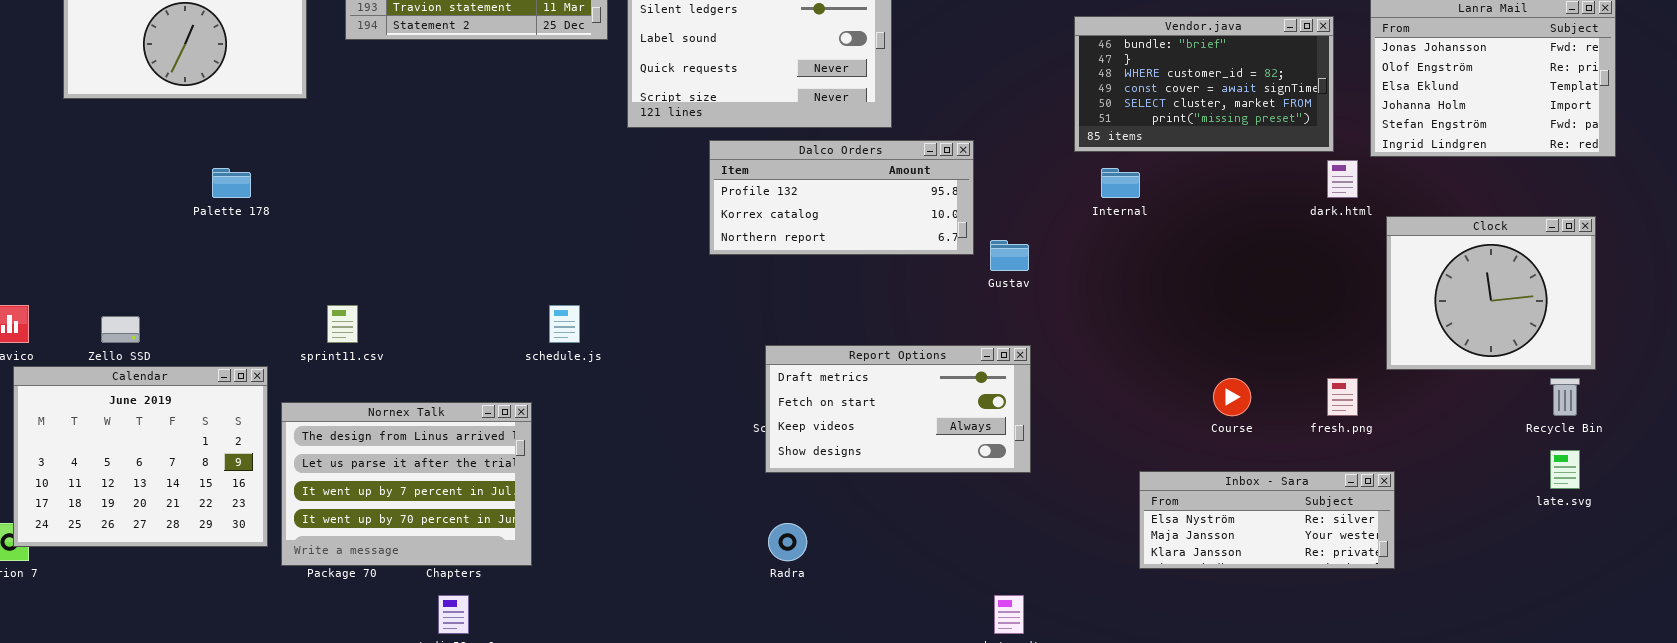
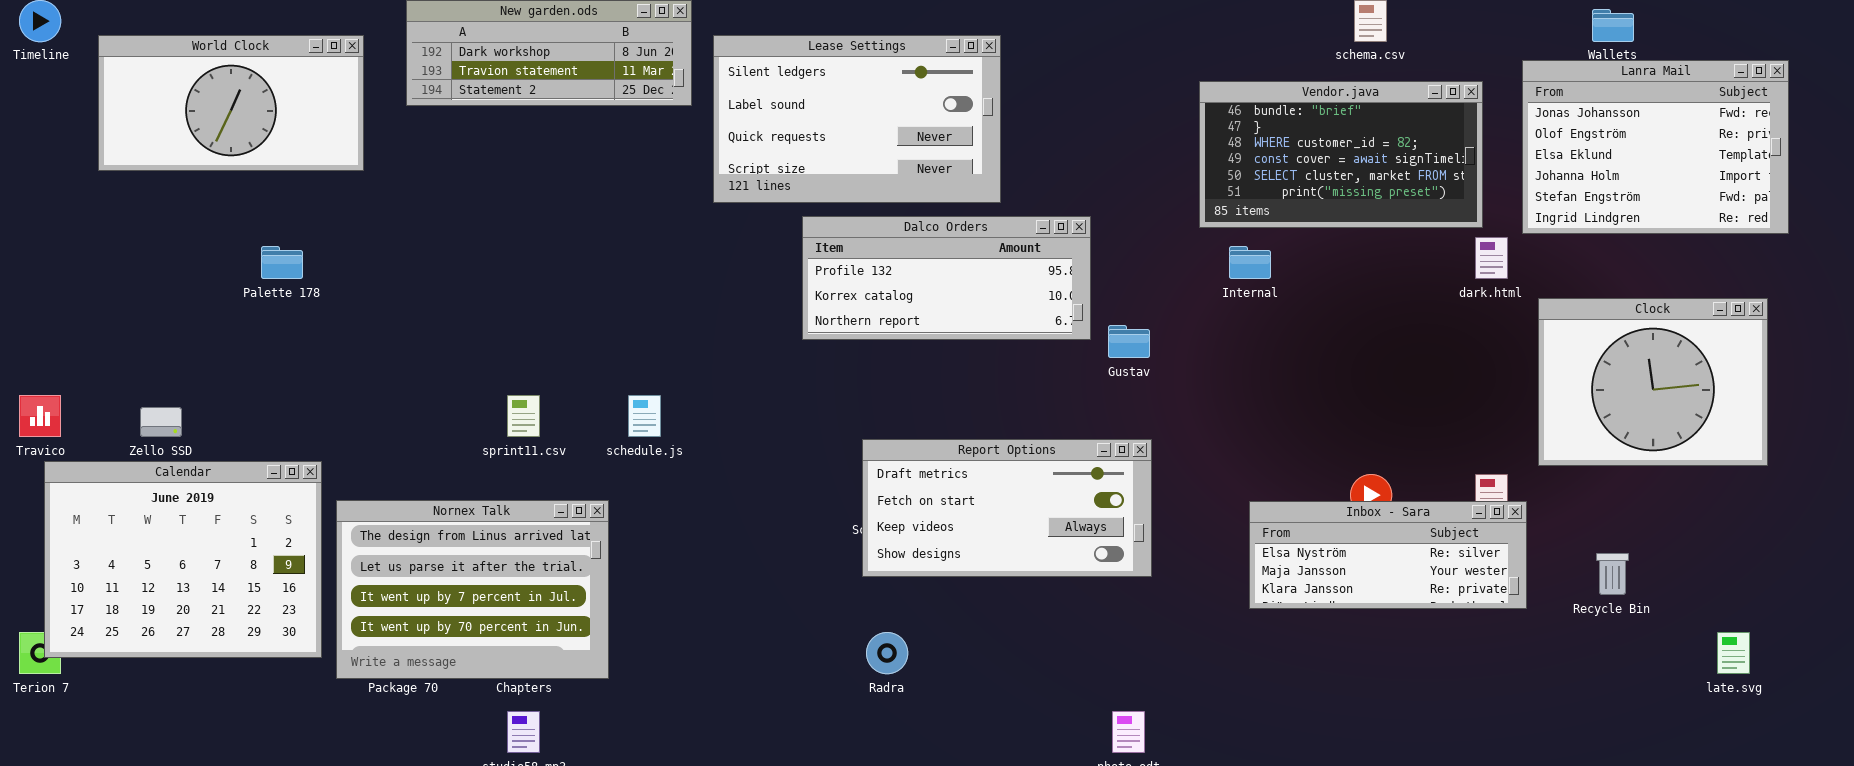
sprint11.csv: [327,305,358,343] -> [507,395,540,437], moved
Recycle Bin: [1550,378,1580,416] -> [1596,553,1629,595], moved
late.svg: [1550,450,1580,489] -> [1717,632,1750,674], moved
Inbox - Sara: [1139,471,1395,569] -> [1249,501,1527,609], moved

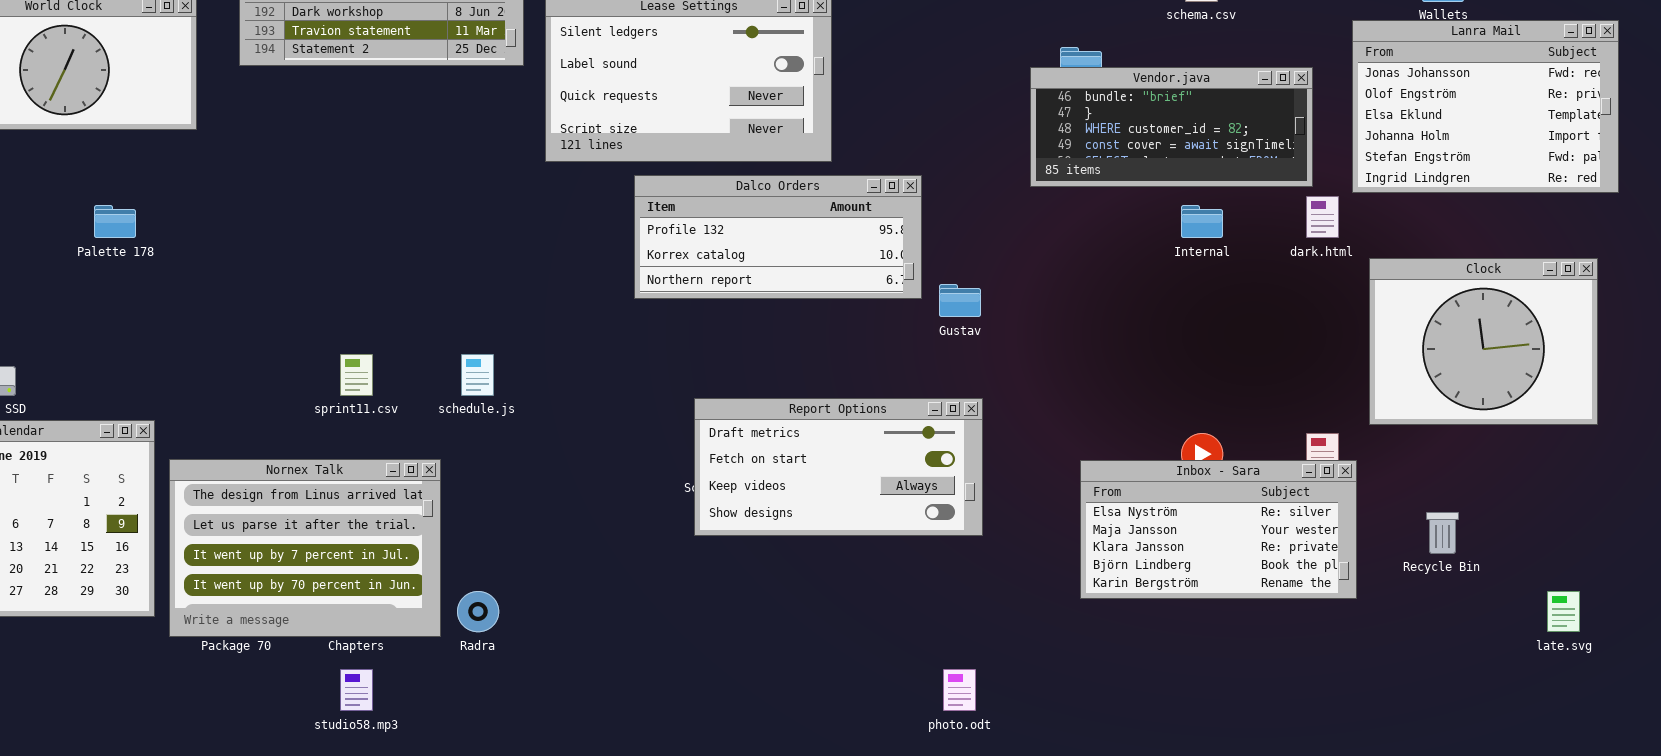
Vendor.java: [1199,81,1483,228] -> [1030,67,1313,187], resized
Internal: [1229,246,1271,279] -> [1181,205,1223,238], moved
Inbox - Sara: [1249,501,1527,609] -> [1080,460,1357,599], resized
Radra: [866,632,908,674] -> [457,591,499,632], moved

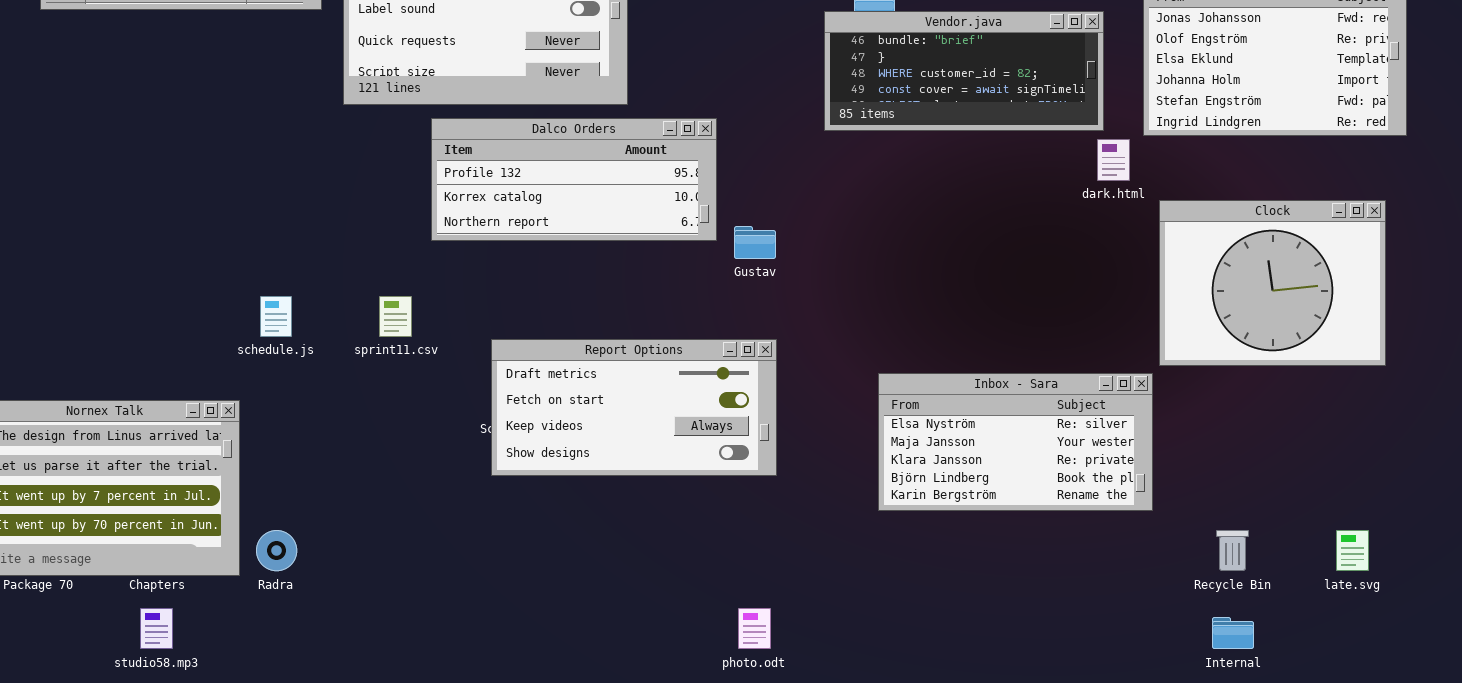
Internal: [1181,205,1223,238] -> [1212,617,1254,649], moved
sprint11.csv: [340,354,373,396] -> [379,296,412,337], moved
Inbox - Sara: [1080,460,1357,599] -> [878,373,1153,511], moved
Recycle Bin: [1426,512,1459,554] -> [1216,530,1249,571], moved

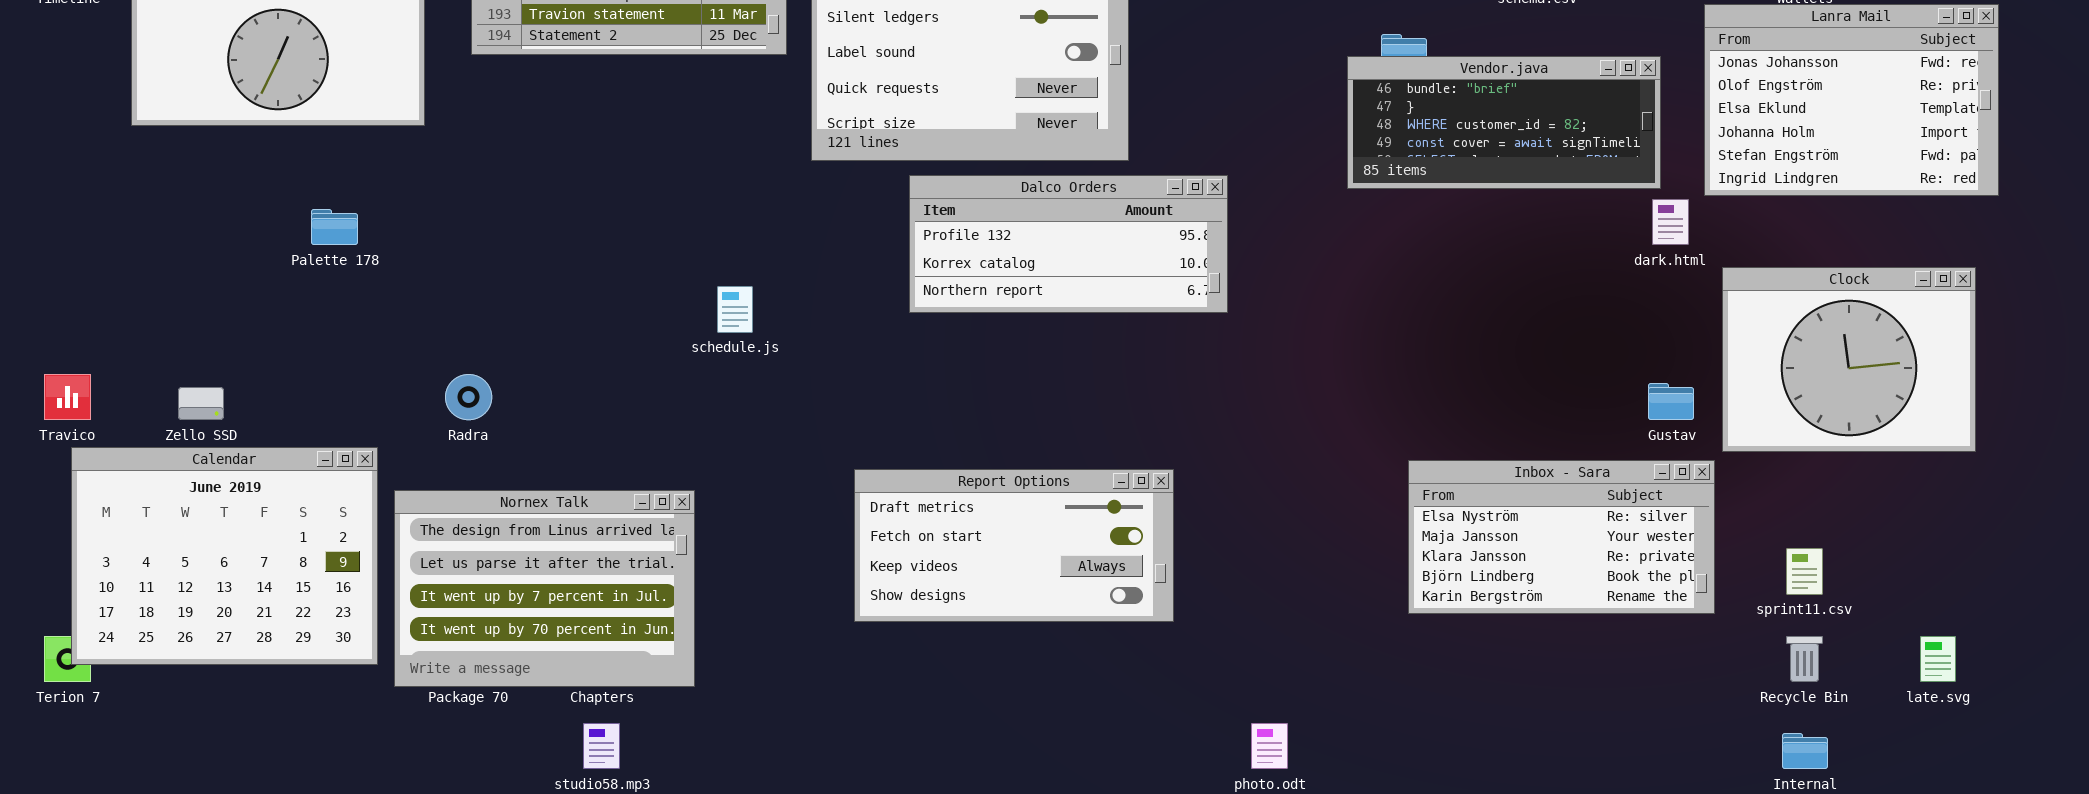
Gustav: [734,226,776,259] -> [1648,383,1694,420], moved
schedule.js: [260,296,292,337] -> [717,286,753,333], moved
sprint11.csv: [379,296,412,337] -> [1786,548,1823,595], moved
Report Options: [491,339,777,476] -> [854,469,1174,622], moved
Radra: [256,530,297,571] -> [445,374,492,420], moved

